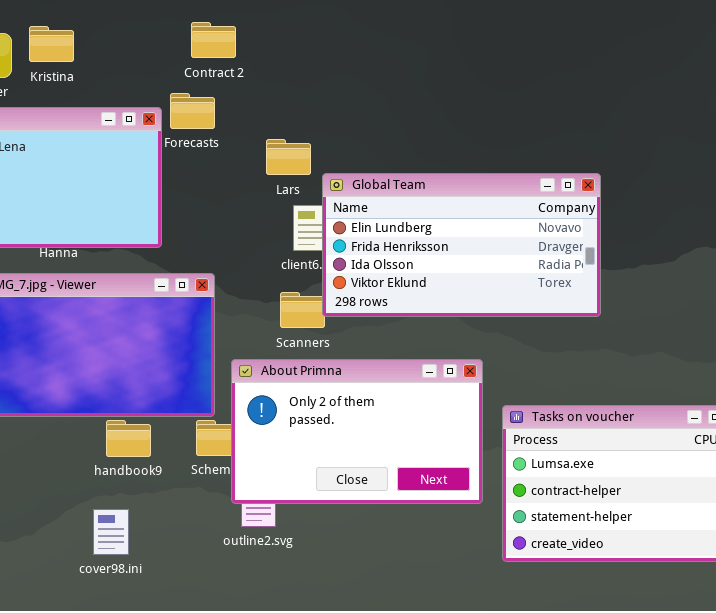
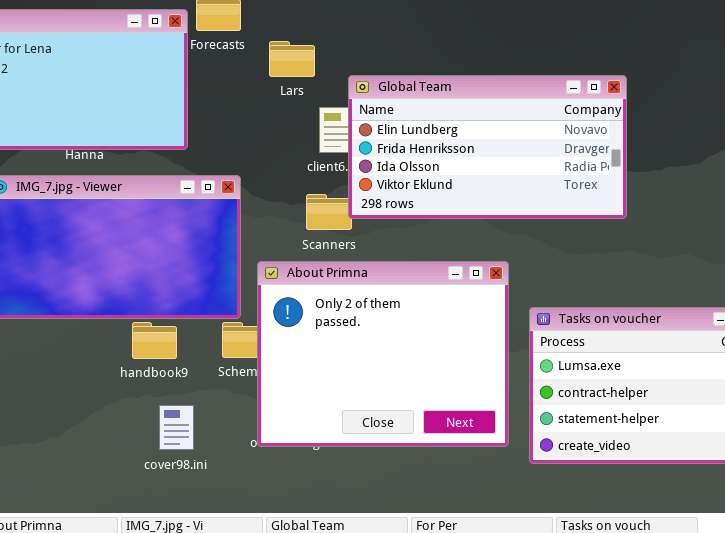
Lars: [266,139,311,175] -> [269,41,315,77], moved
About Primna: [231,359,483,504] -> [257,261,509,447], resized
cover98.ini: [93,509,129,555] -> [159,405,194,450], moved

